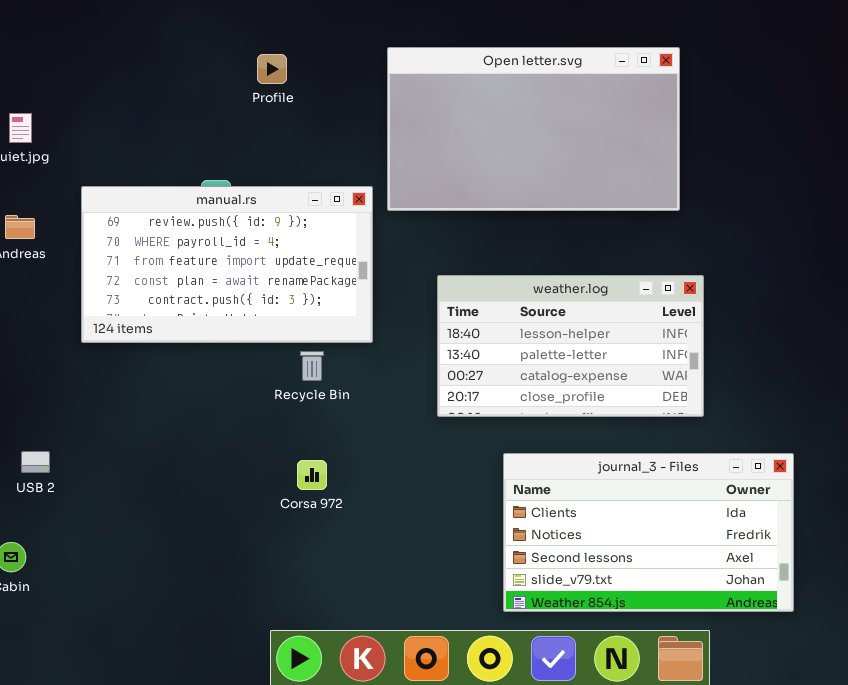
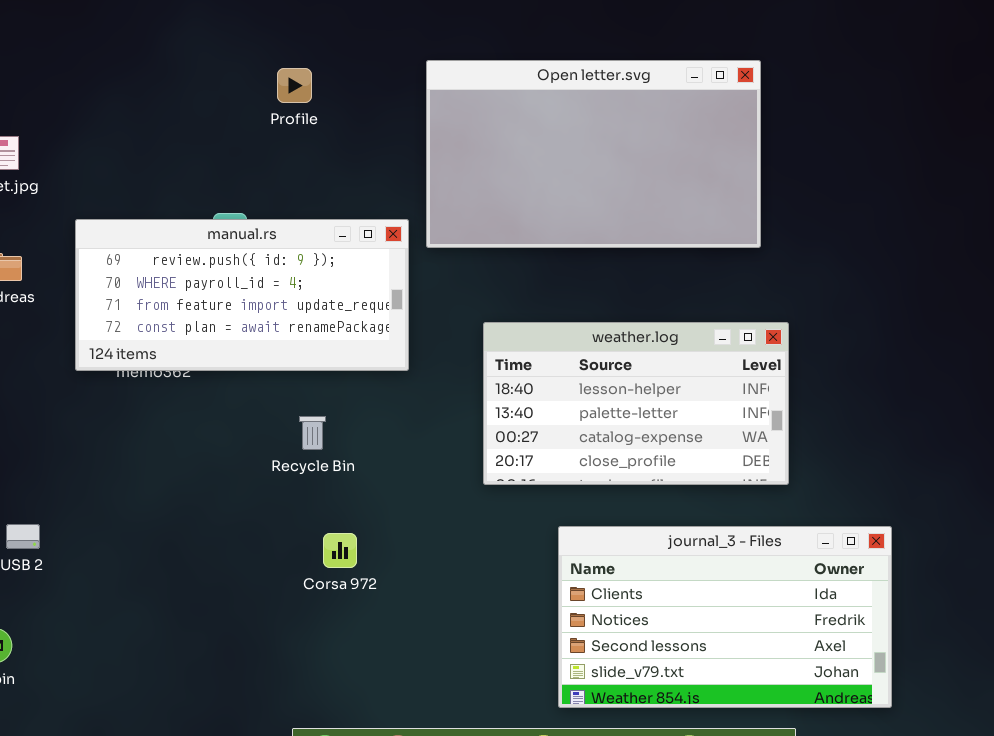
manual.rs: [81,186,373,343] -> [75,219,409,371], resized
Recycle Bin: [300,351,324,381] -> [299,416,326,450], moved

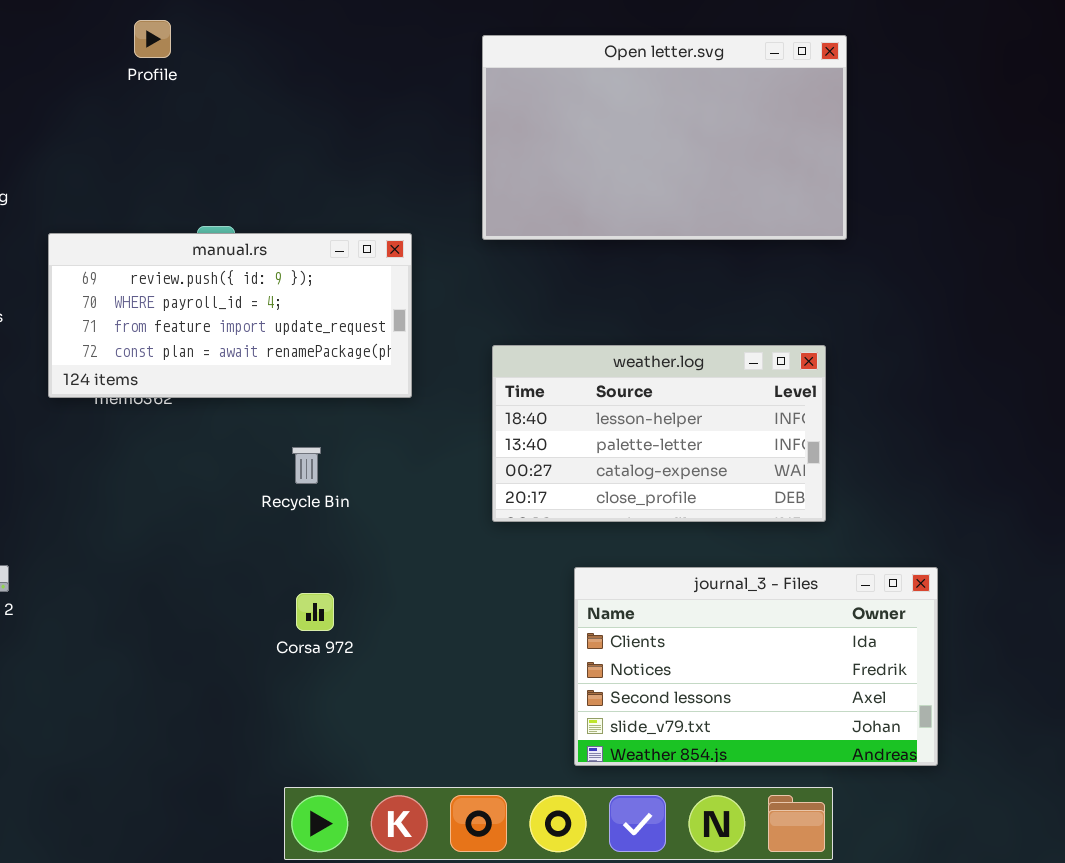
Open letter.svg: [426,60,761,248] -> [482,35,847,240], moved
Profile: [277,68,312,103] -> [134,20,171,58], moved
Corsa 972: [323,533,357,568] -> [296,593,334,631], moved

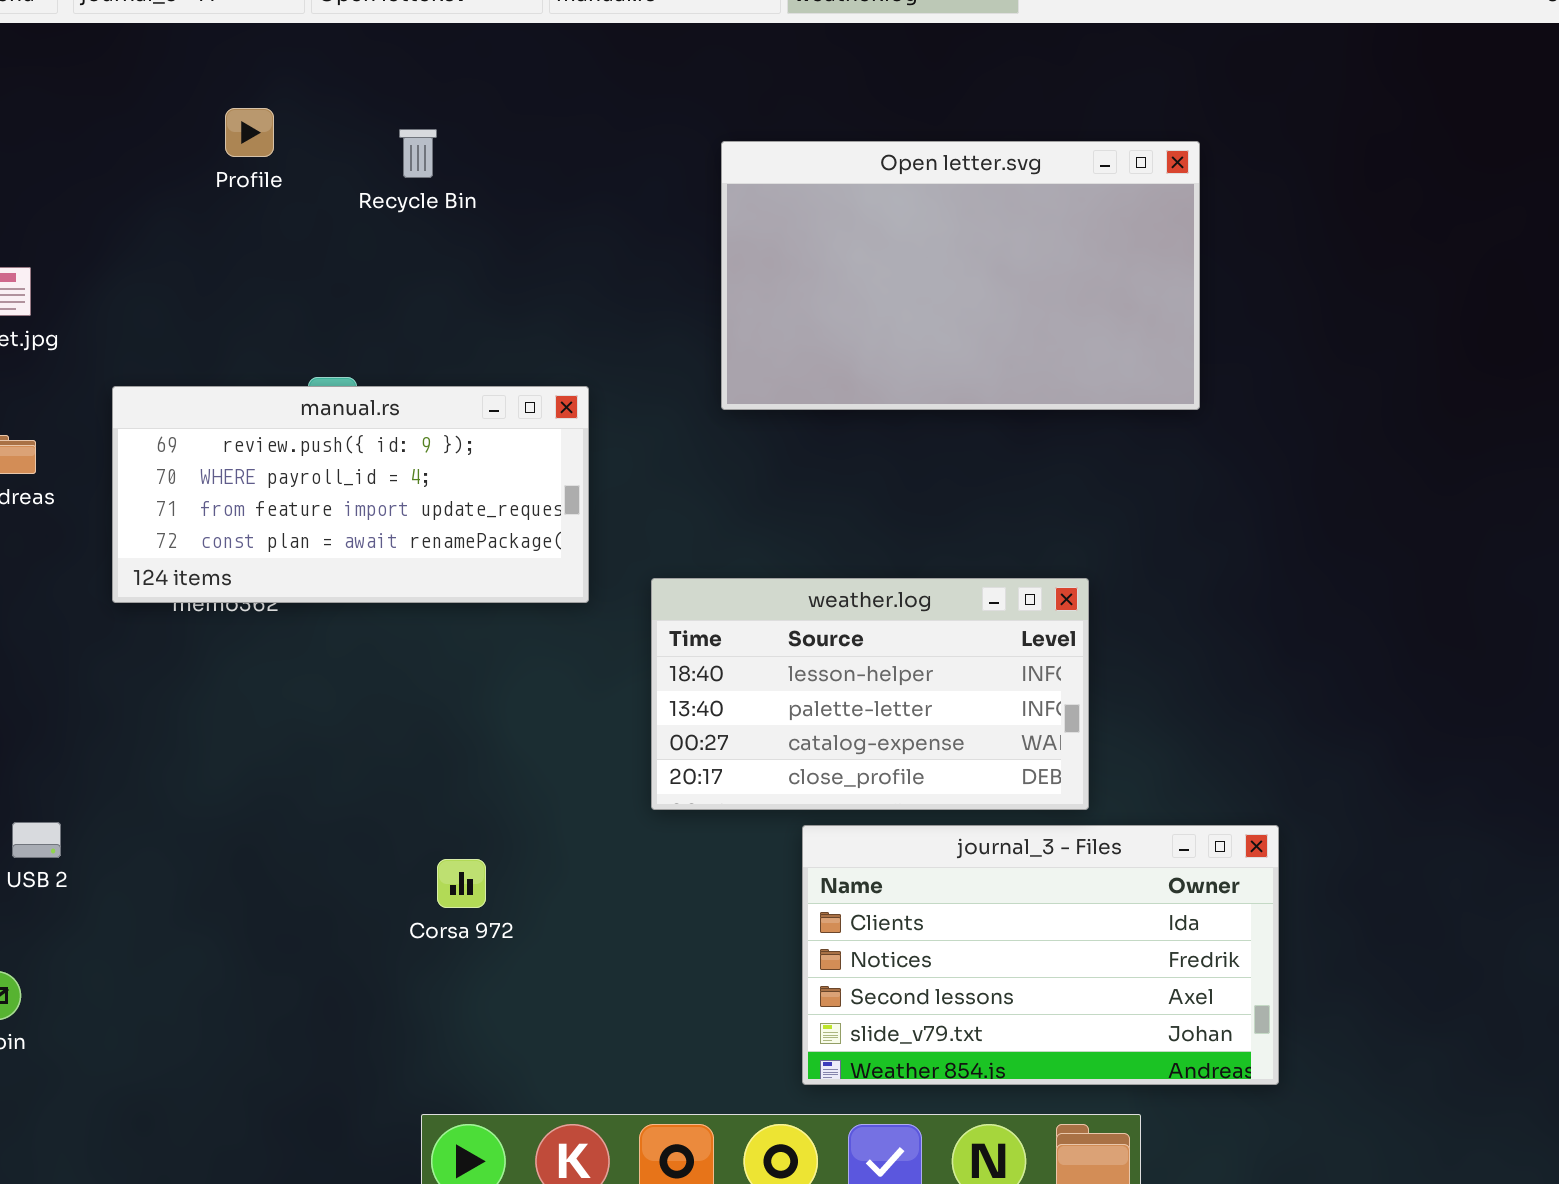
Open letter.svg: [482,35,847,240] -> [721,141,1200,410], moved
weather.log: [492,345,826,522] -> [651,578,1089,810], moved
Recycle Bin: [292,447,321,484] -> [399,129,437,178], moved

